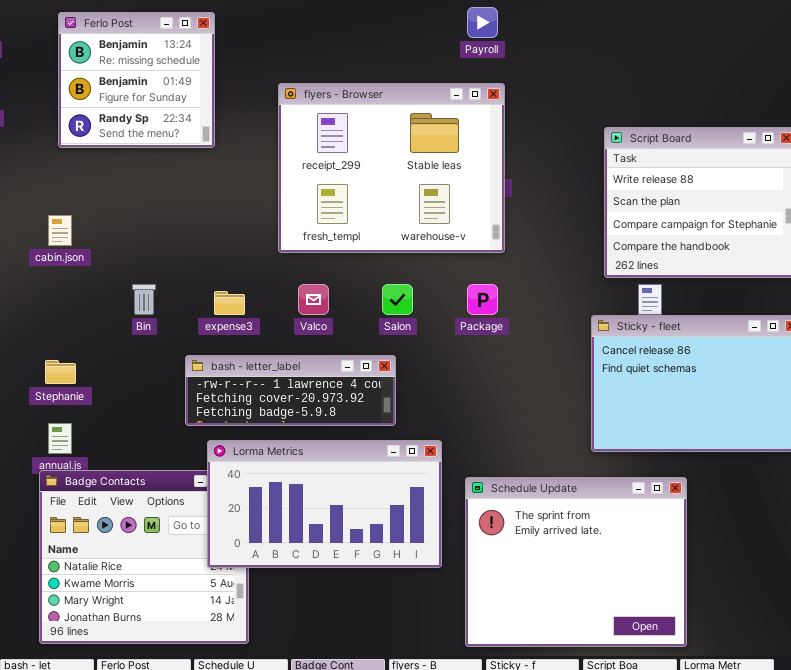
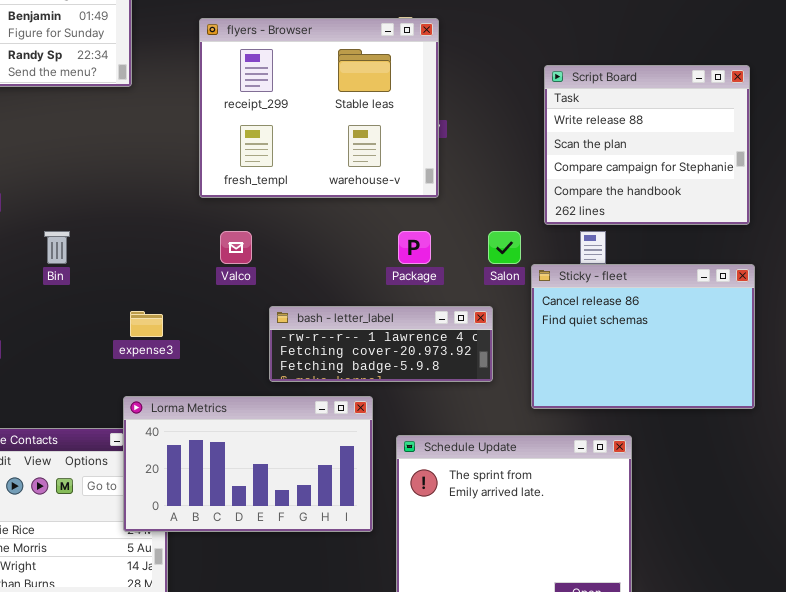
Salon: [382,284,413,315] -> [488,231,521,264], moved
expense3: [214,291,245,315] -> [130,311,163,337], moved
bash - letter_label: [185,355,396,426] -> [269,306,493,382], moved

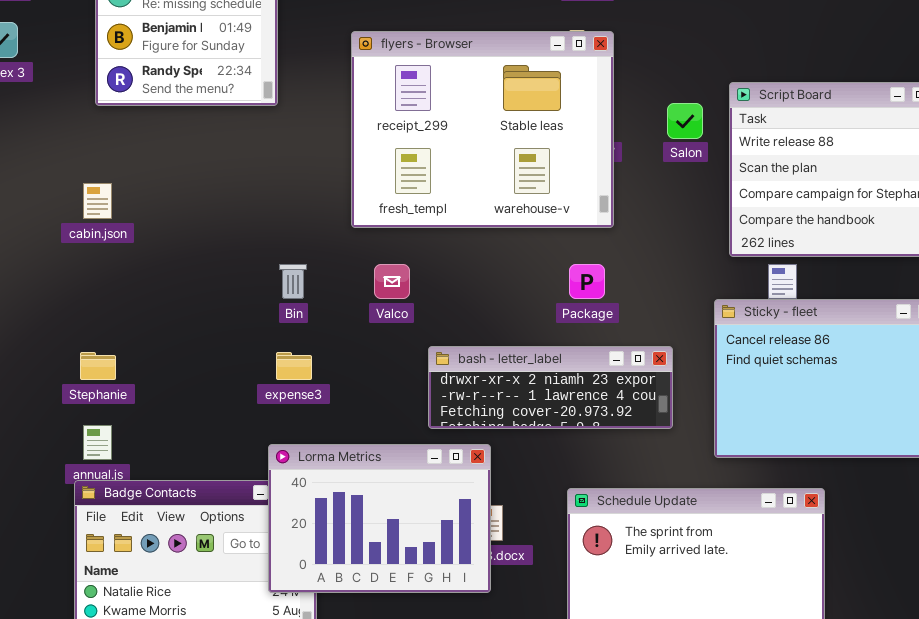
Bin: [44,231,70,264] -> [279,264,307,299], moved
Salon: [488,231,521,264] -> [667,103,703,139], moved
bash - letter_label: [269,306,493,382] -> [428,346,673,429], scrolled up 1 row
Lorma Metrics: [123,396,373,532] -> [268,444,491,593], resized

